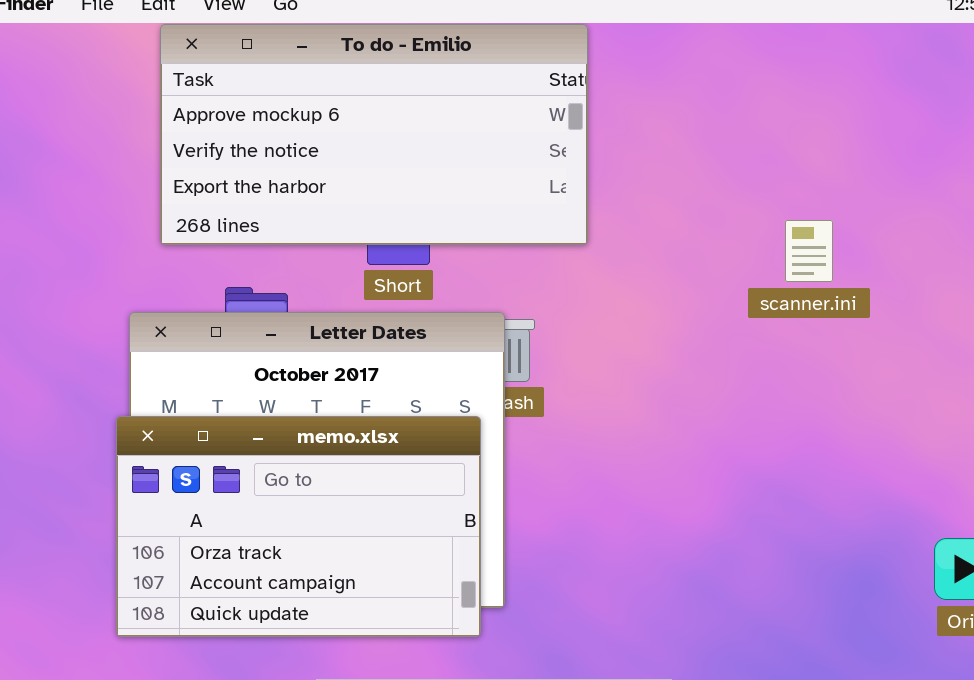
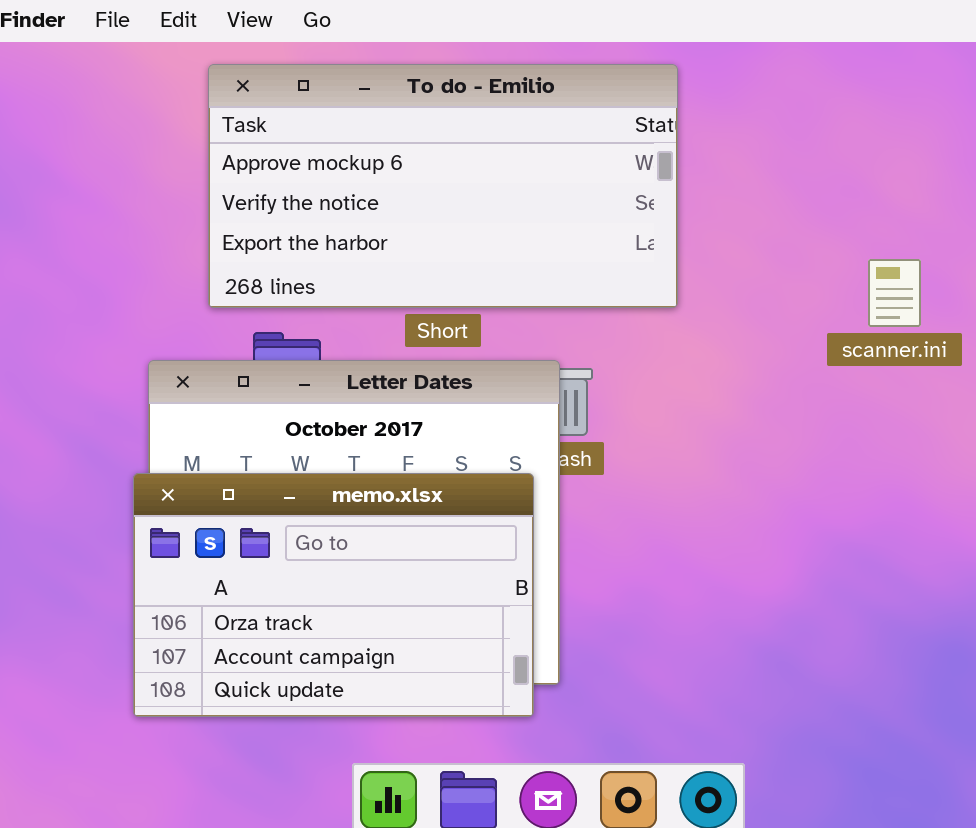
To do - Emilio: [160,24,588,245] -> [208,64,678,308], moved

